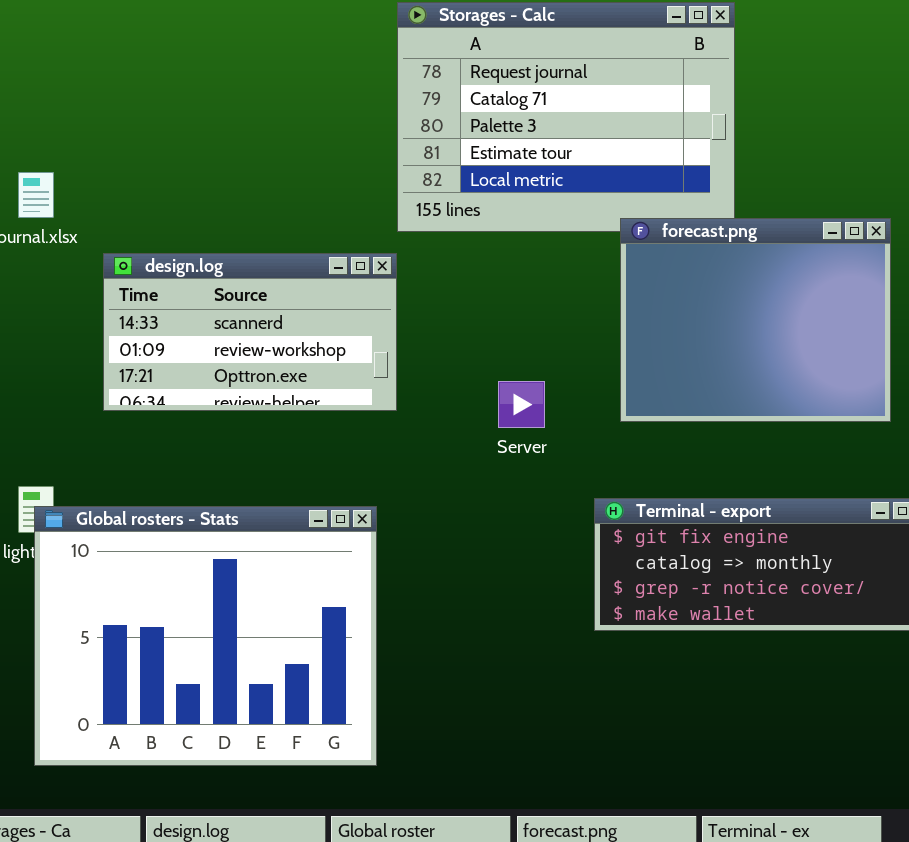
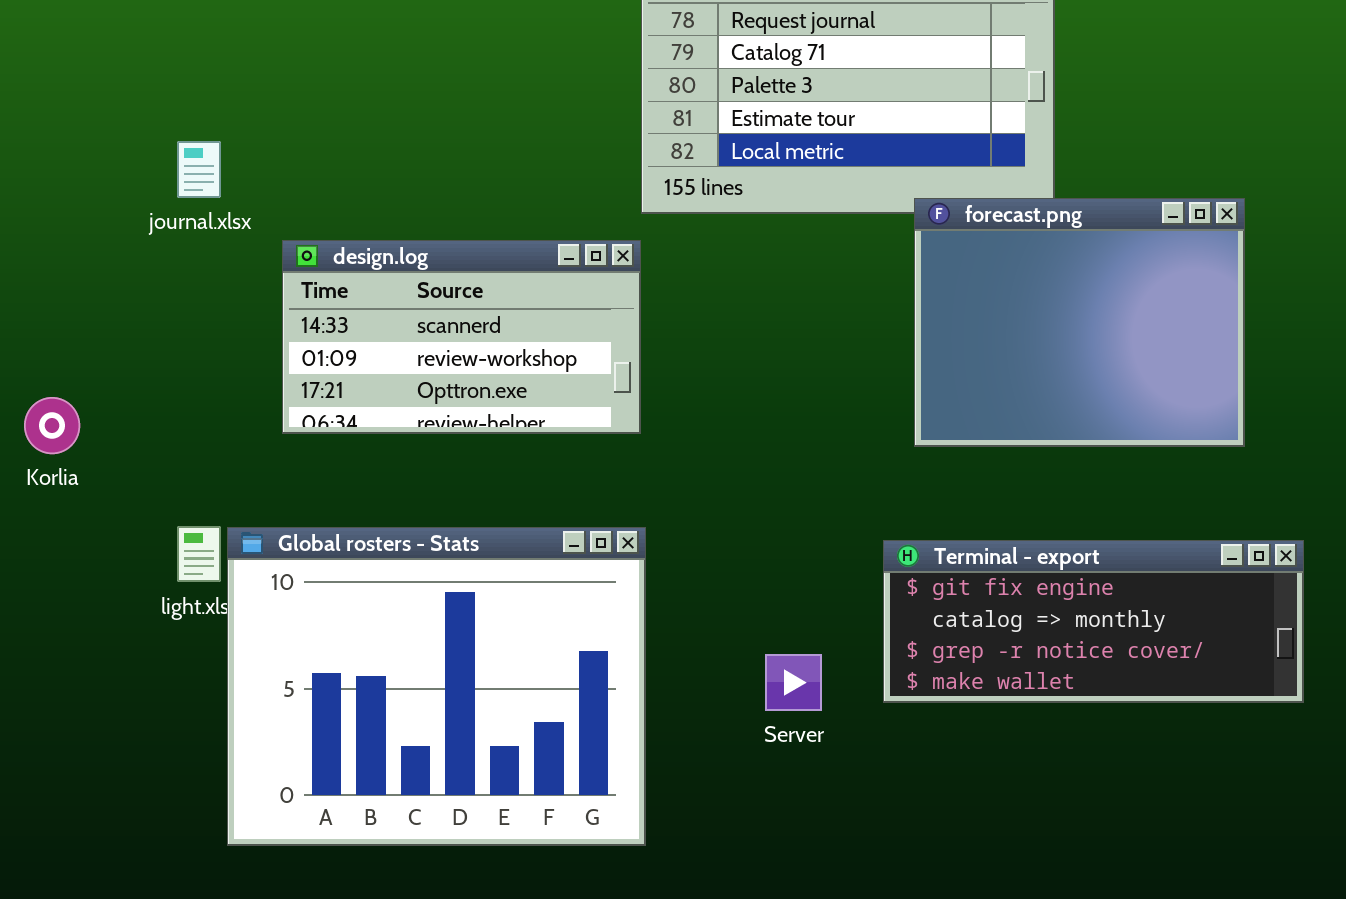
Server: [498,381,545,428] -> [765,654,822,711], moved
Global rosters - Stats: [34,506,377,766] -> [227,527,646,846], moved

